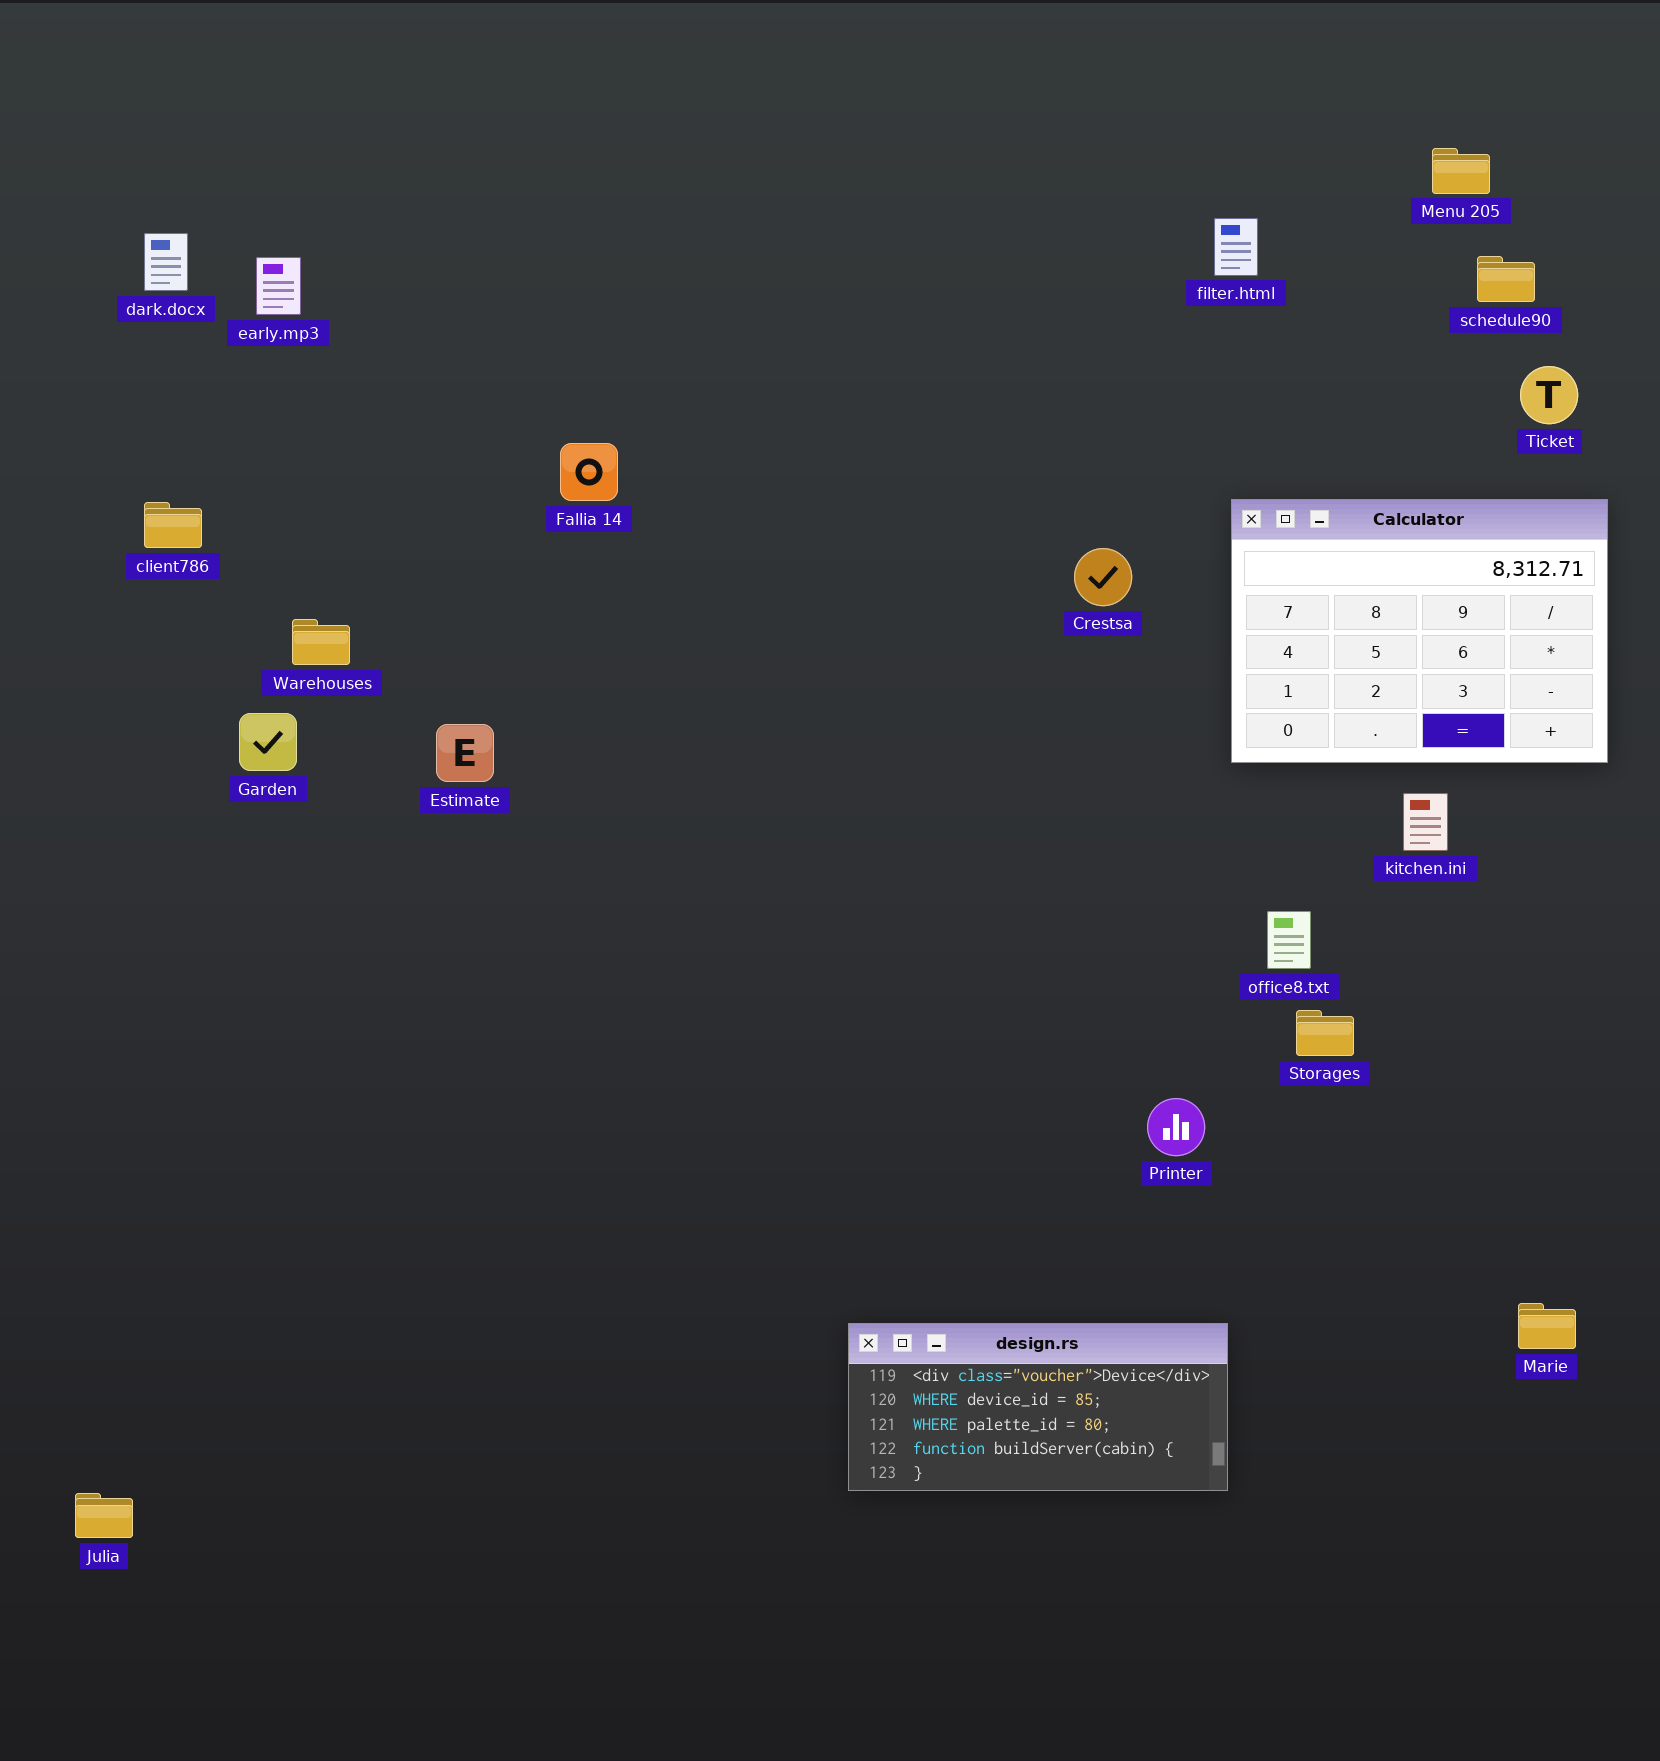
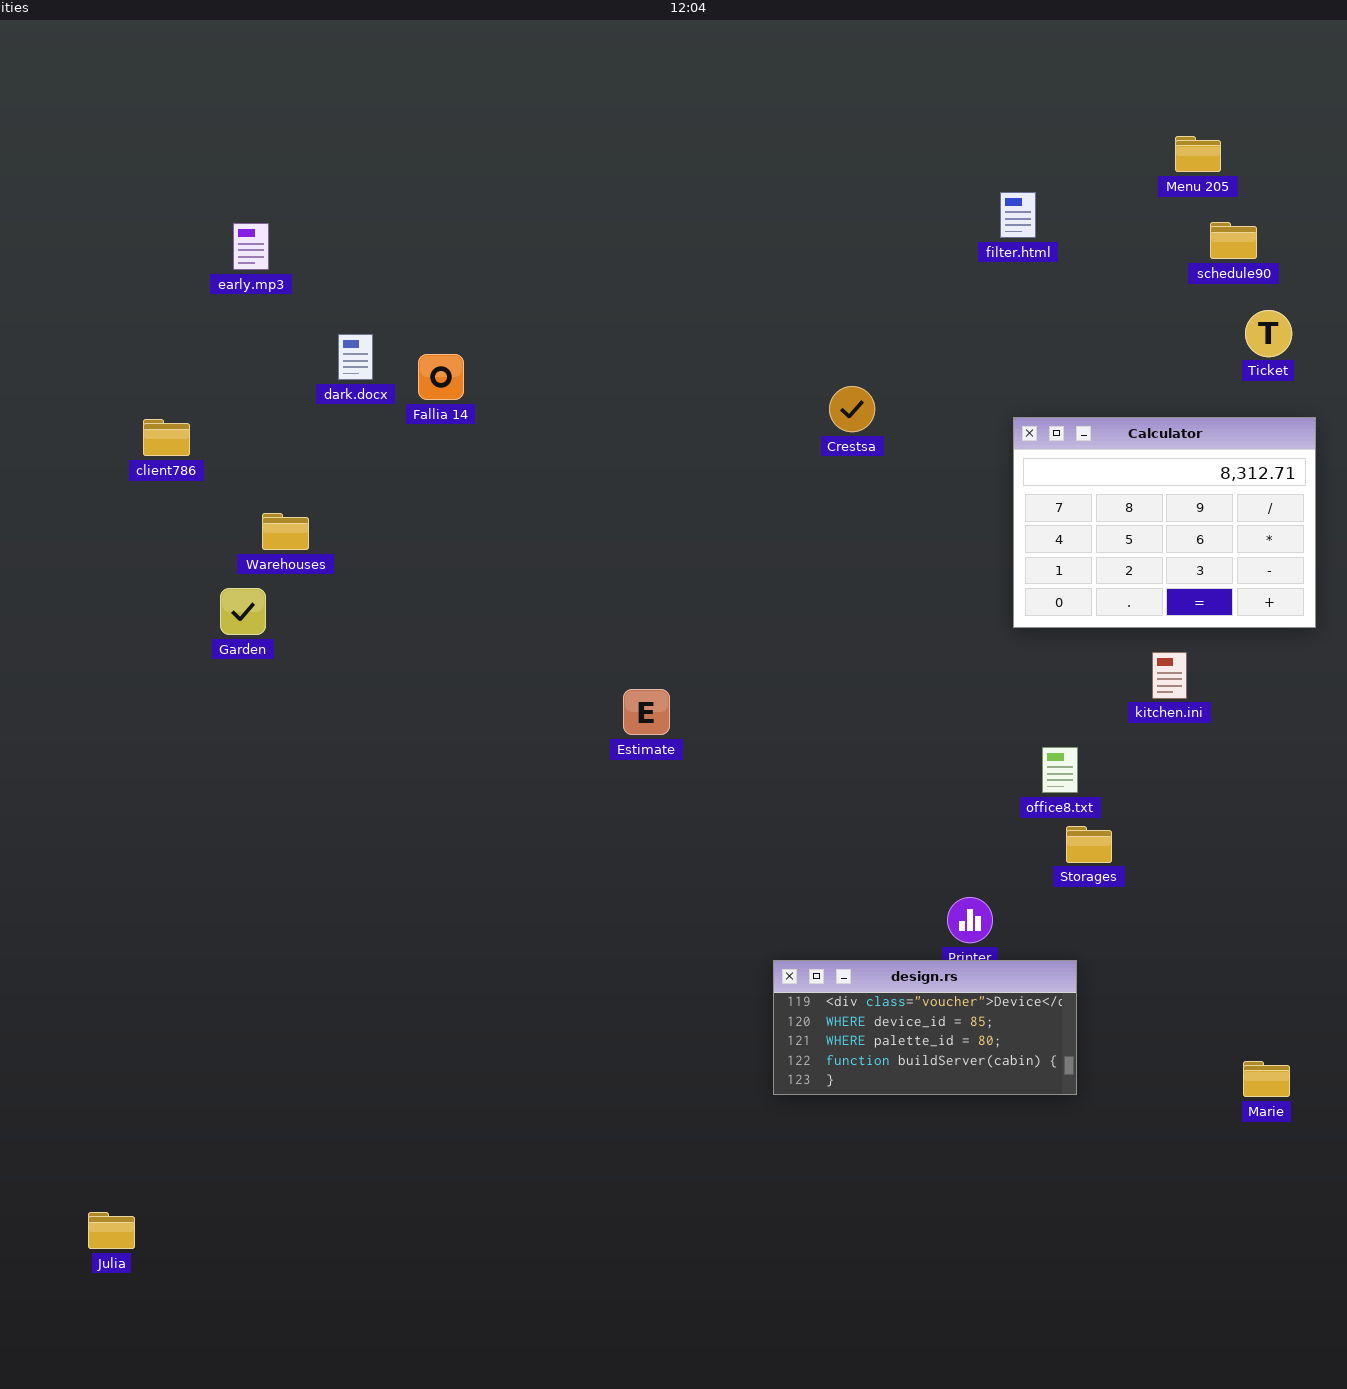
dark.docx: [144,233,188,291] -> [338,334,373,380], moved
Fallia 14: [560,443,618,501] -> [418,354,464,400], moved
Crestsa: [1074,548,1132,606] -> [829,386,875,432], moved
Estimate: [436,724,494,782] -> [623,689,670,735], moved
design.rs: [848,1323,1228,1491] -> [773,960,1077,1095], moved

